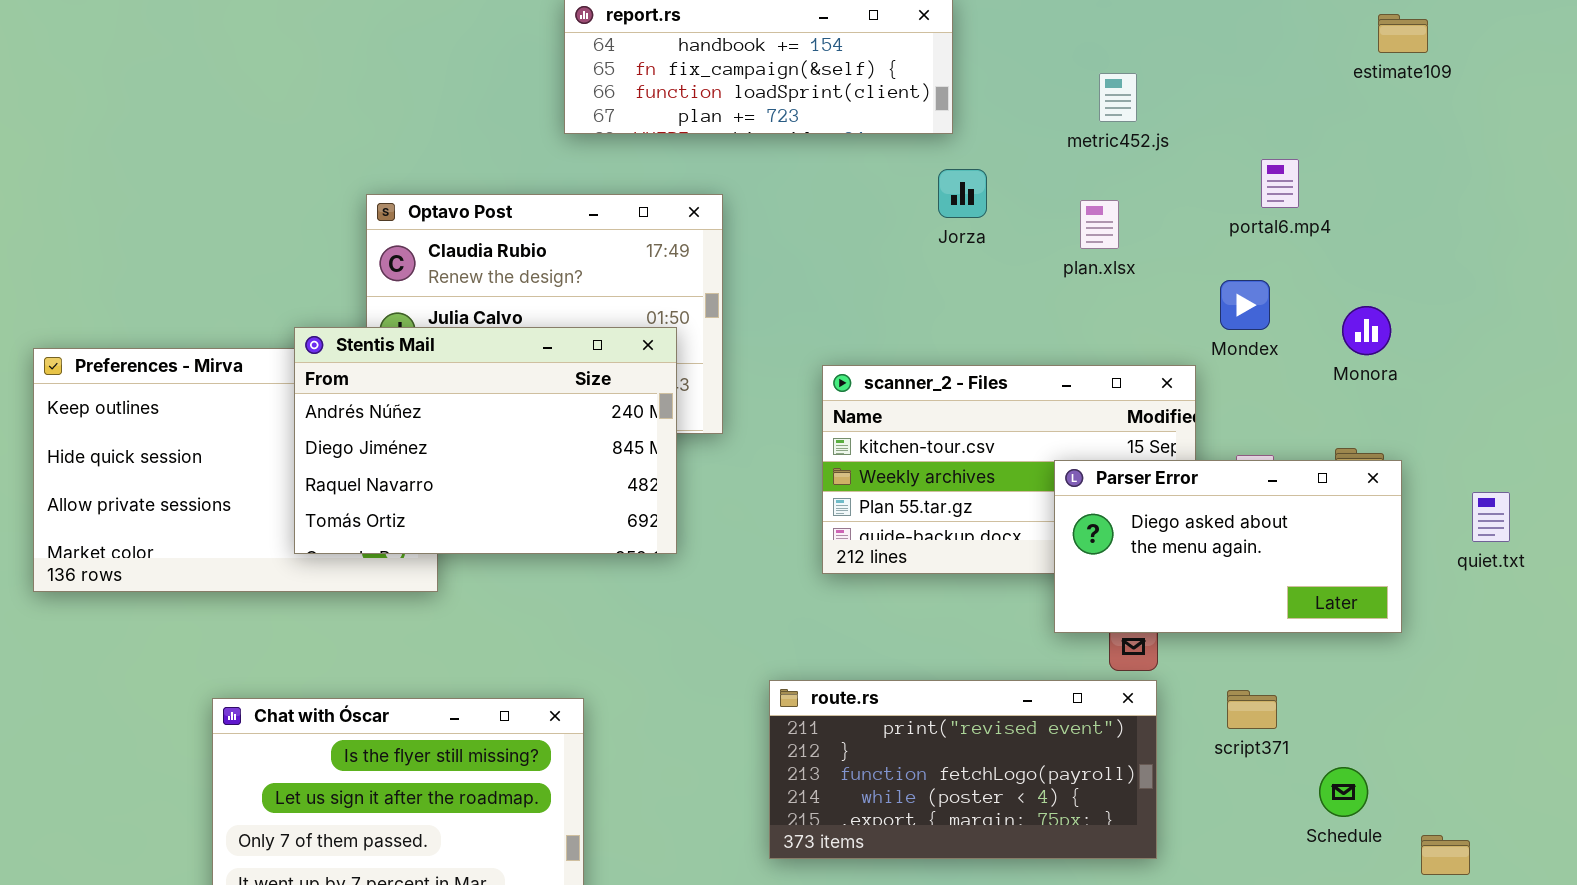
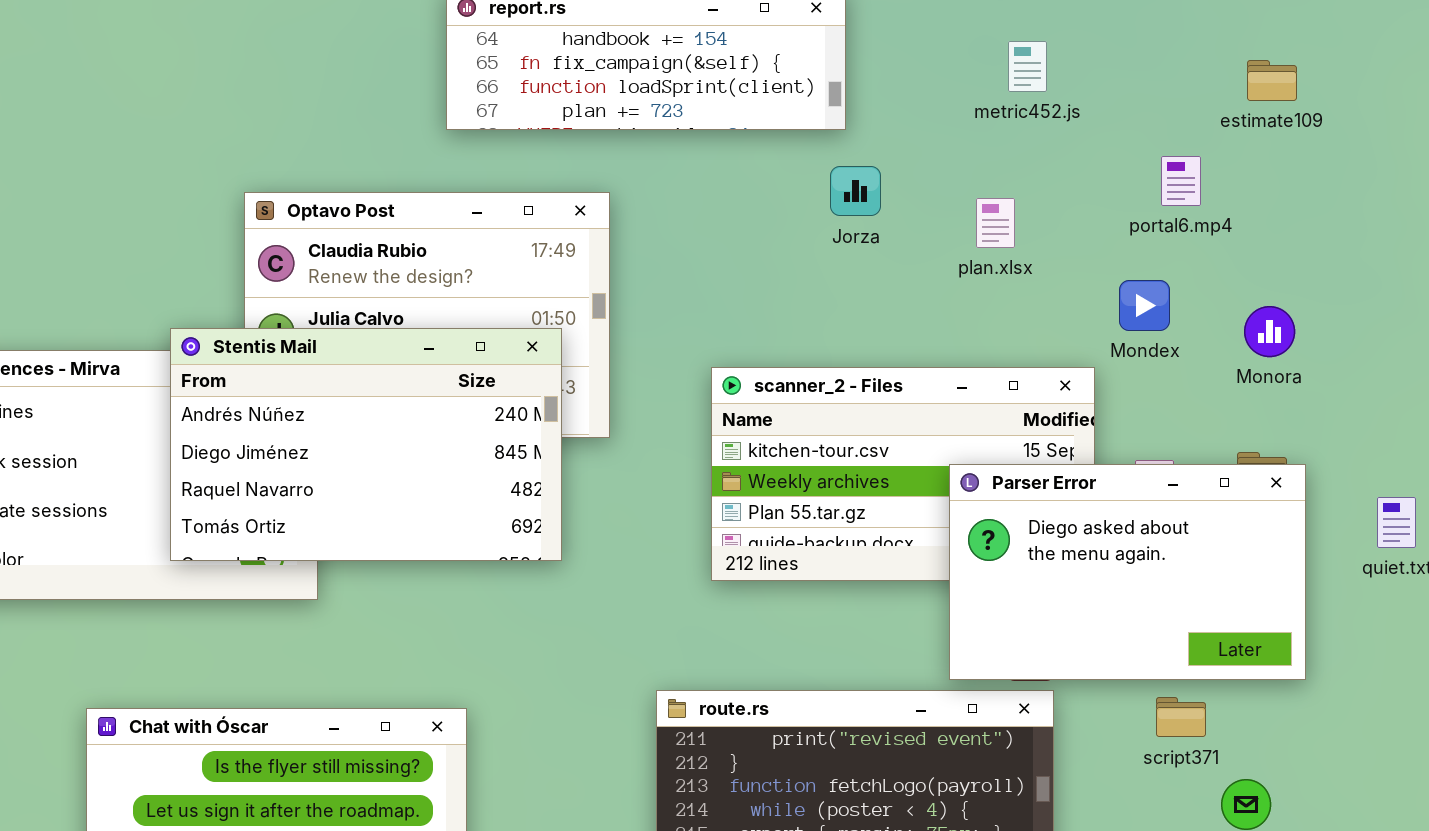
estimate109: [1378,14,1428,53] -> [1247,60,1297,101], moved
metric452.js: [1099,73,1137,122] -> [1008,41,1047,92], moved
Parser Error: [1054,460,1402,633] -> [949,464,1306,680], resized
script371: [1227,690,1277,729] -> [1156,697,1206,737], moved

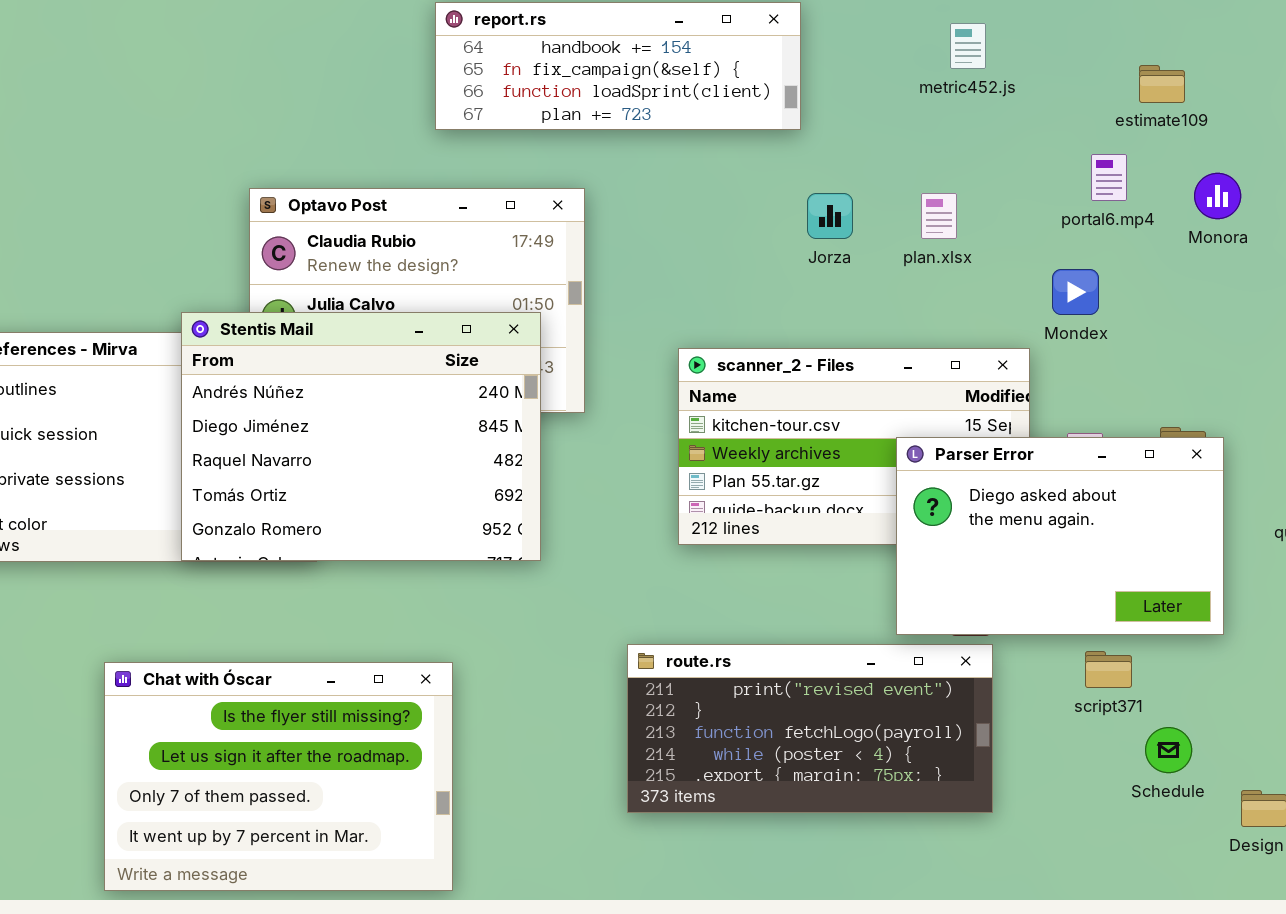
metric452.js: [1008,41,1047,92] -> [950,23,986,69], moved
estimate109: [1247,60,1297,101] -> [1139,65,1185,103], moved
Jorza: [830,166,881,216] -> [807,193,853,239], moved
Monora: [1244,306,1295,357] -> [1194,173,1241,219], moved
Stentis Mail: [170,328,562,561] -> [181,312,541,561], resized

